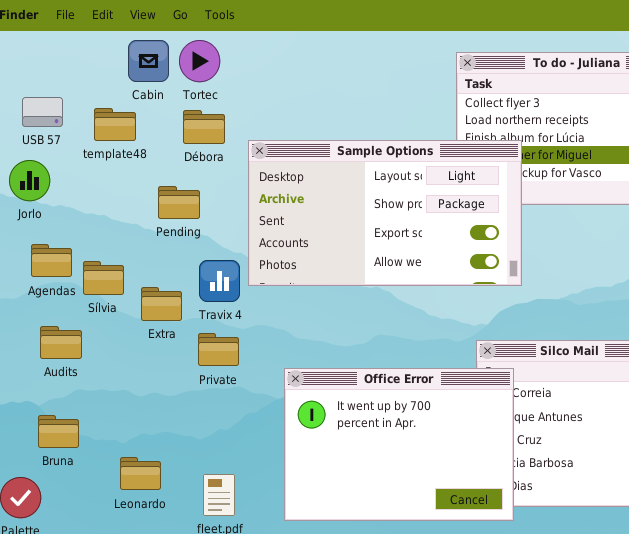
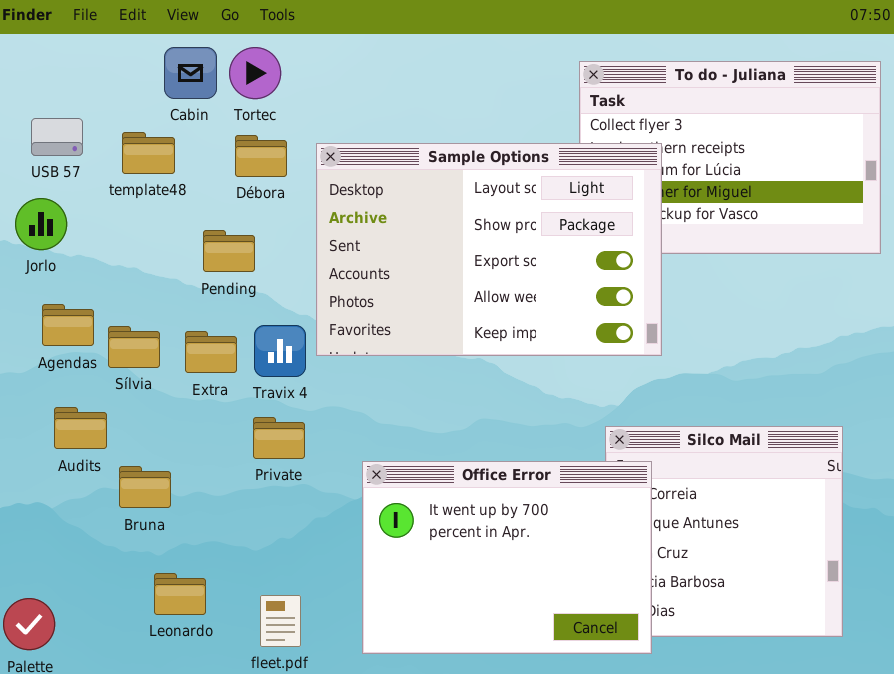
Sample Options: [248,140,522,286] -> [316,143,662,356], resized
Extra: [141,287,182,321] -> [185,331,237,373], moved
Bruna: [38,415,79,448] -> [119,466,171,508], moved

